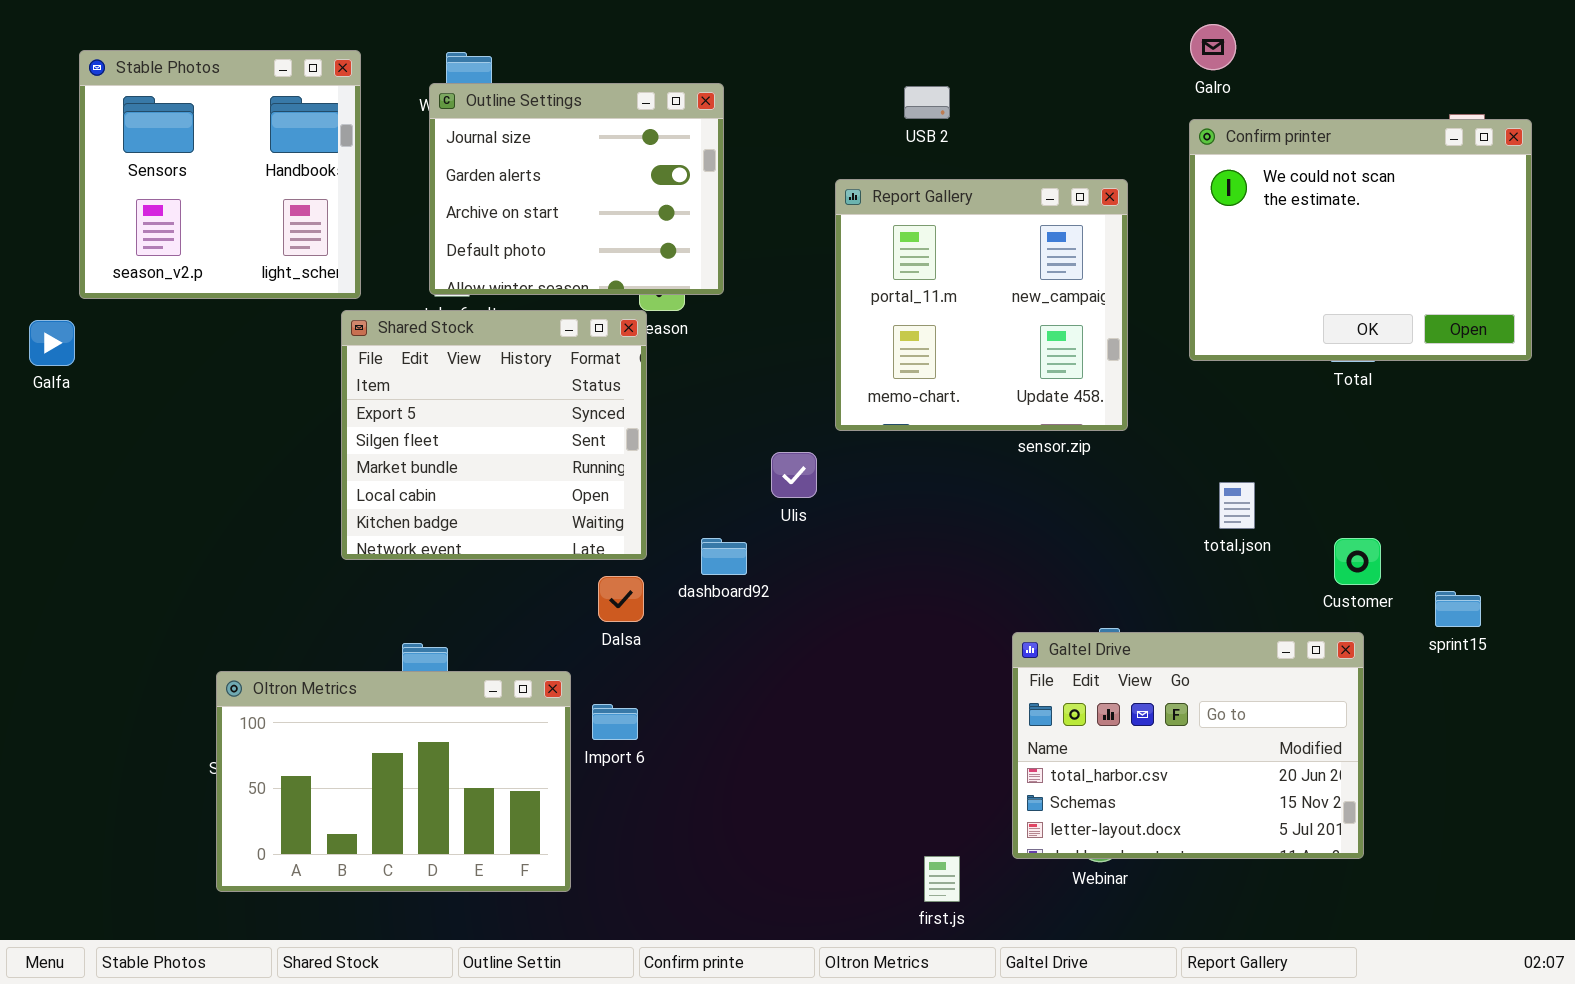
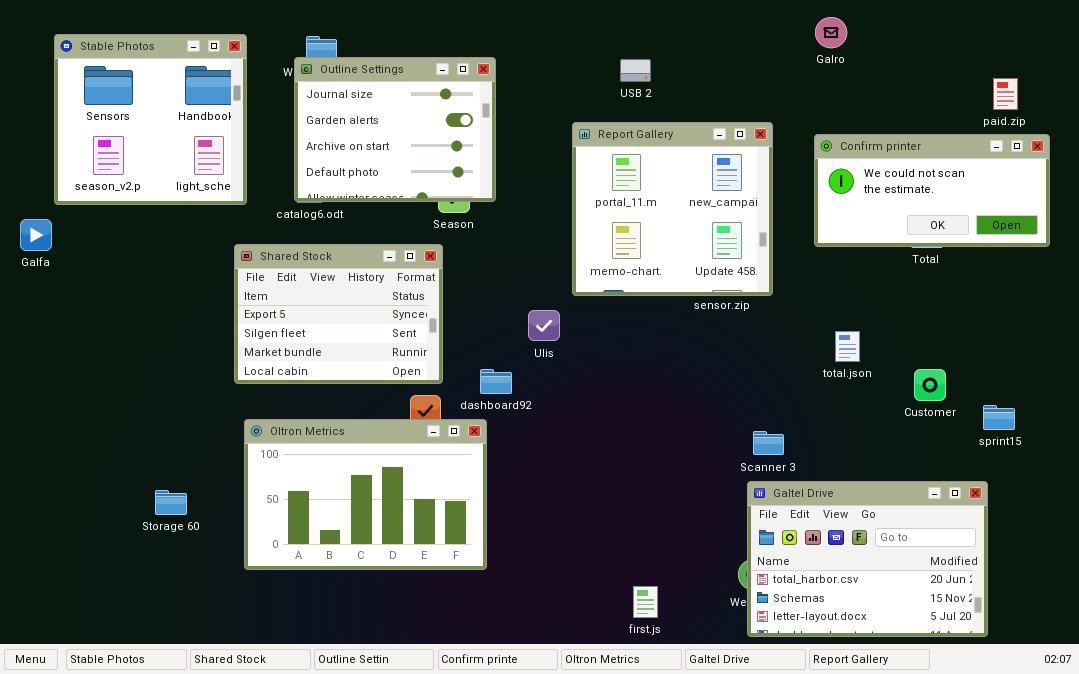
Confirm printer: [1189,119,1532,361] -> [814,134,1050,247], resized
Shared Stock: [341,310,647,560] -> [234,244,443,384], resized
Galtel Drive: [1012,632,1364,859] -> [747,481,988,637], moved
Oltron Metrics: [216,671,571,892] -> [244,419,487,570], moved

